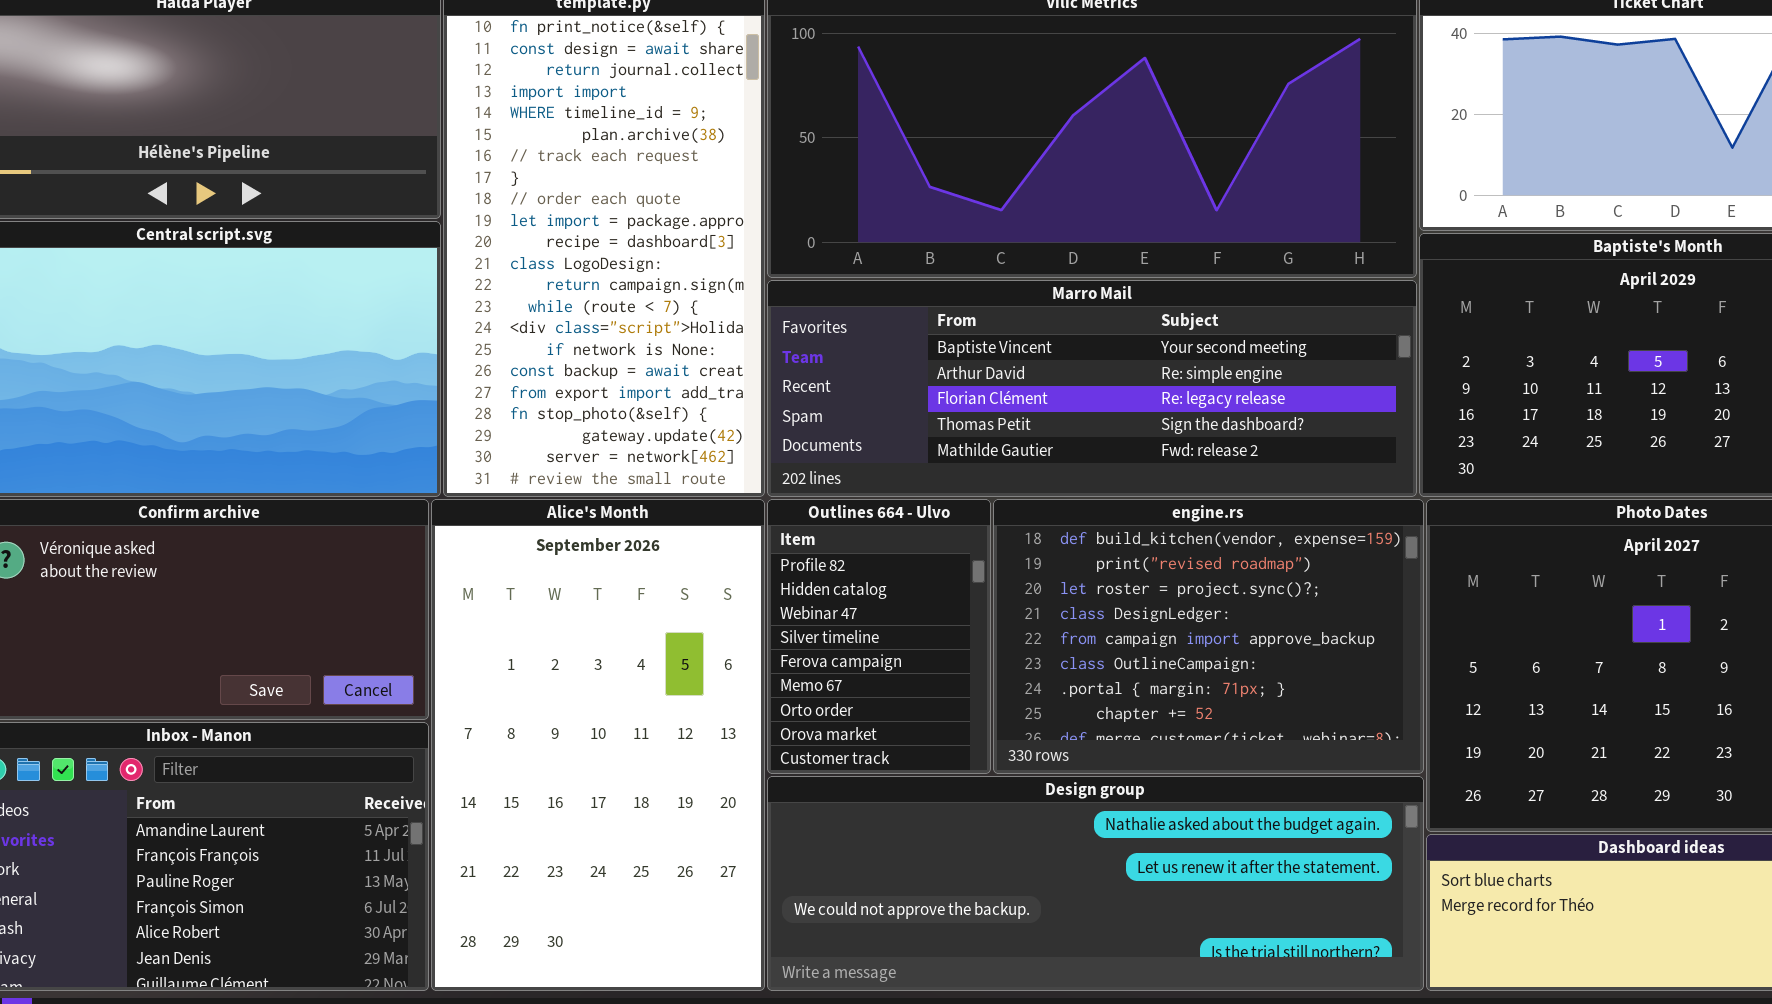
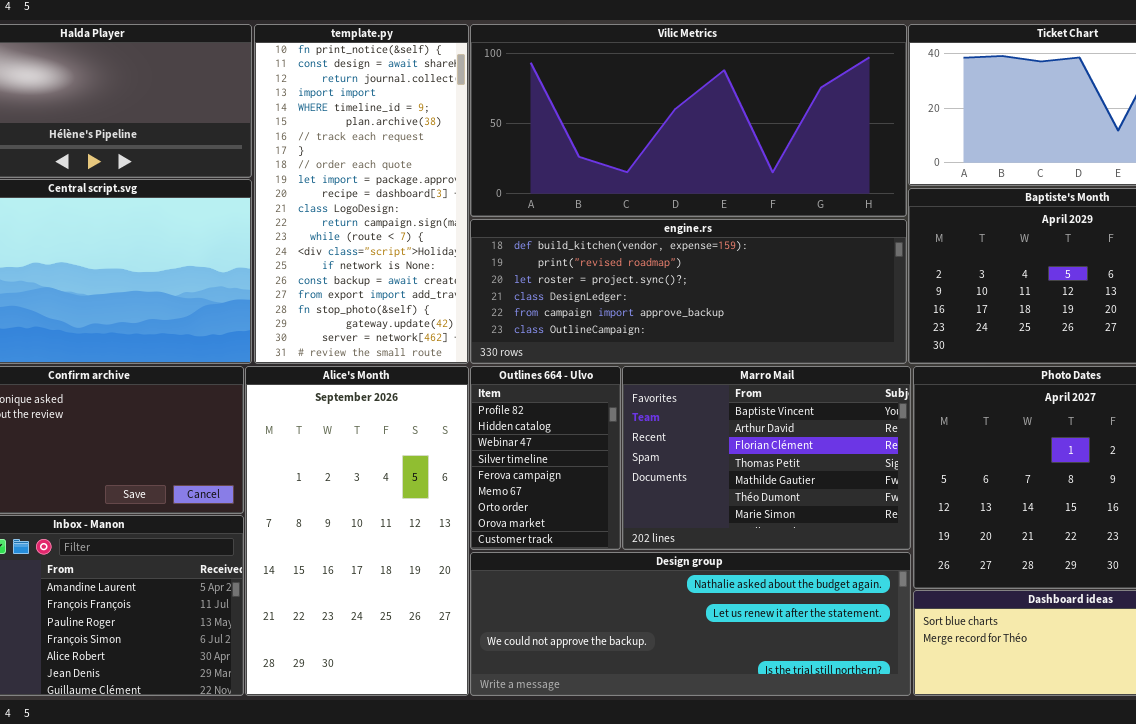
Marro Mail: [767,280,1417,497] -> [622,366,911,550], moved, resized
engine.rs: [993,499,1424,774] -> [470,219,907,364], moved, resized

